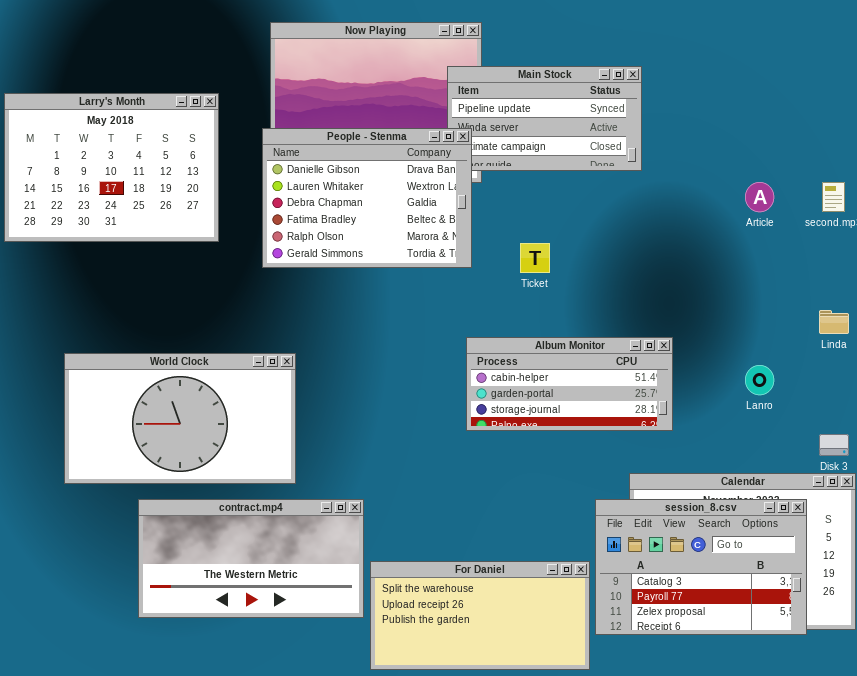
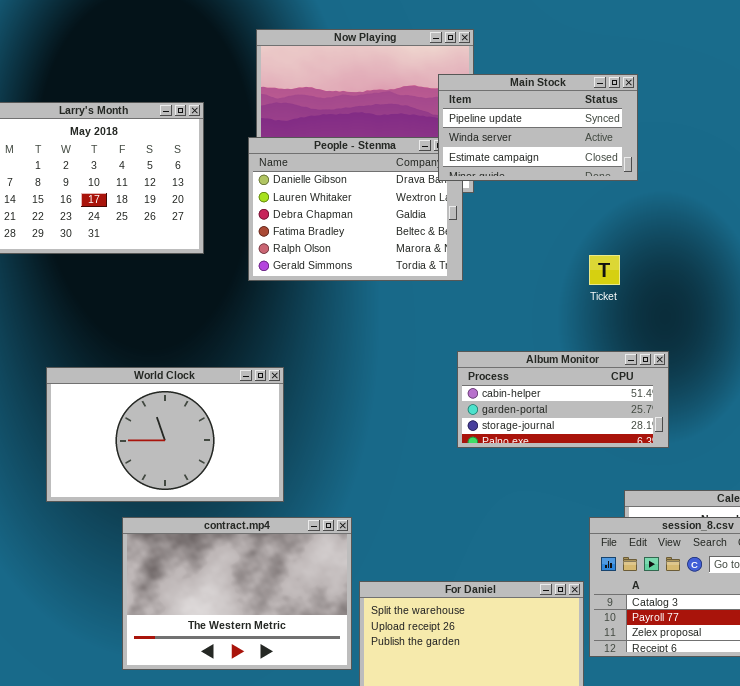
Main Stock: [447,66,642,171] -> [438,74,638,181], raised
Ticket: [520,243,550,273] -> [589,255,620,285], moved
contract.mp4: [138,499,364,618] -> [122,517,352,670], resized

